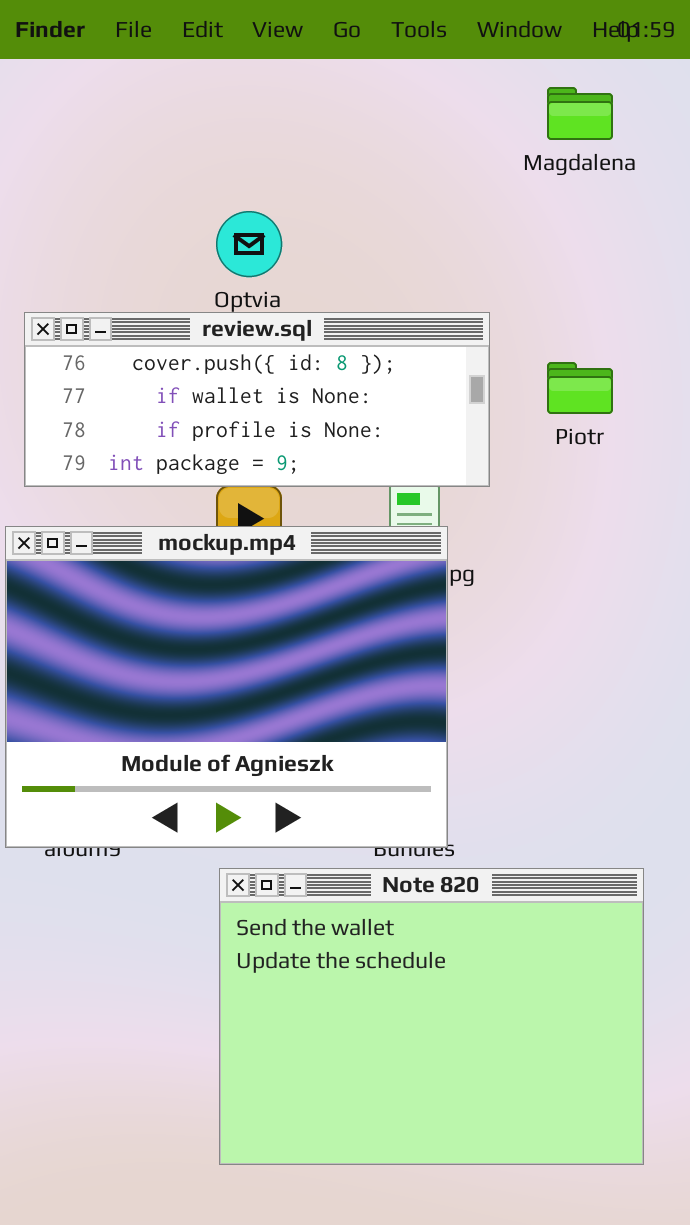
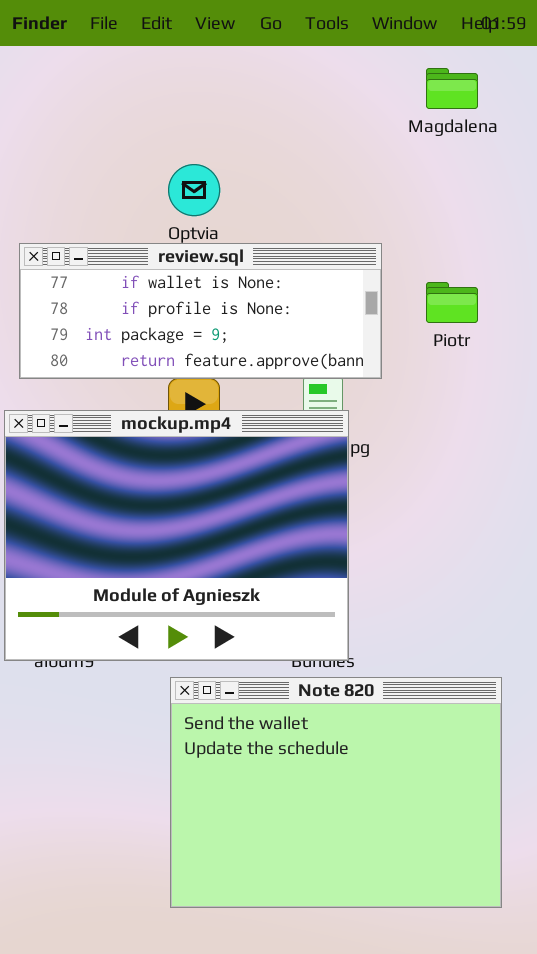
review.sql: [24,312,490,487] -> [19,243,382,379], scrolled down 1 row

